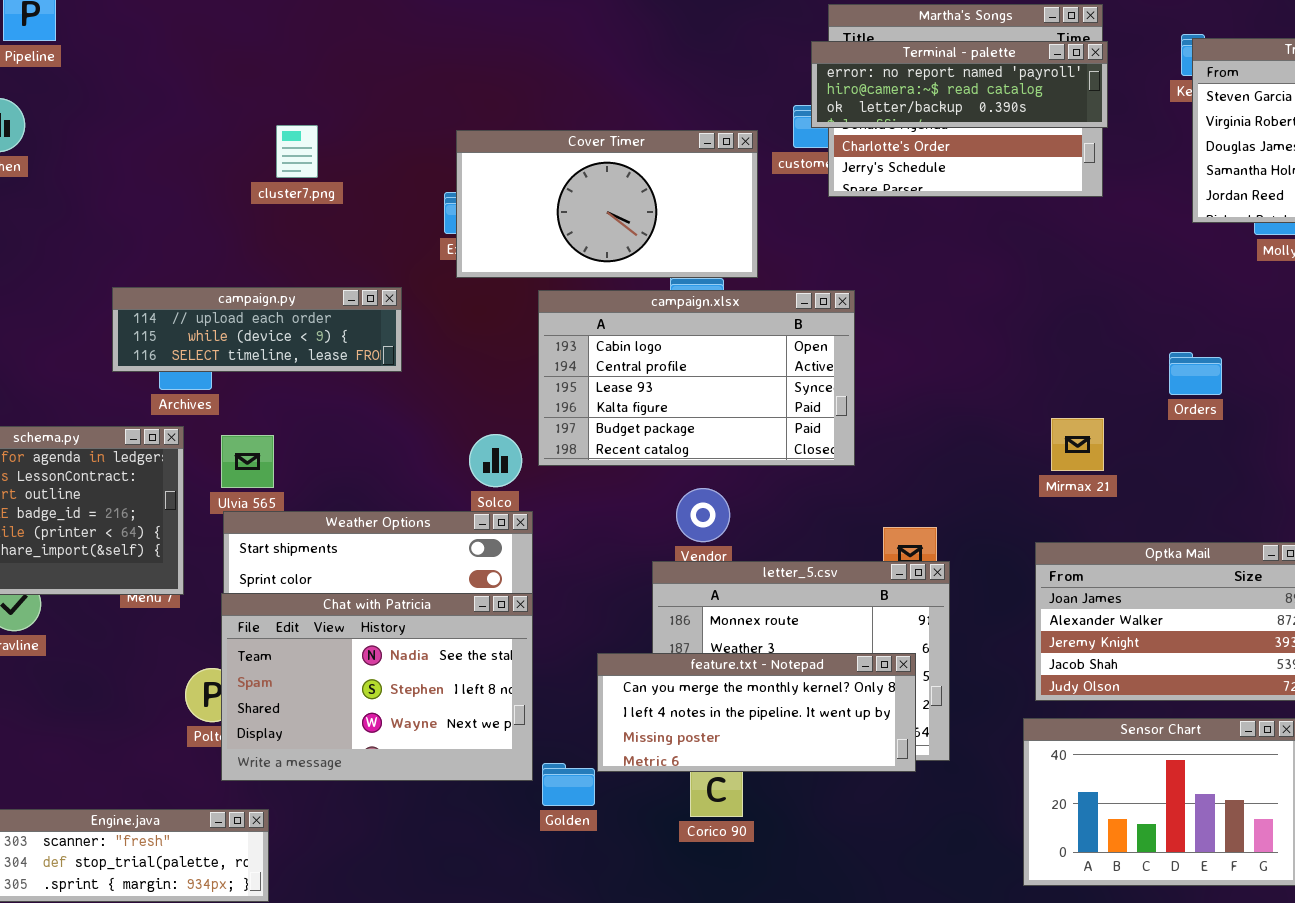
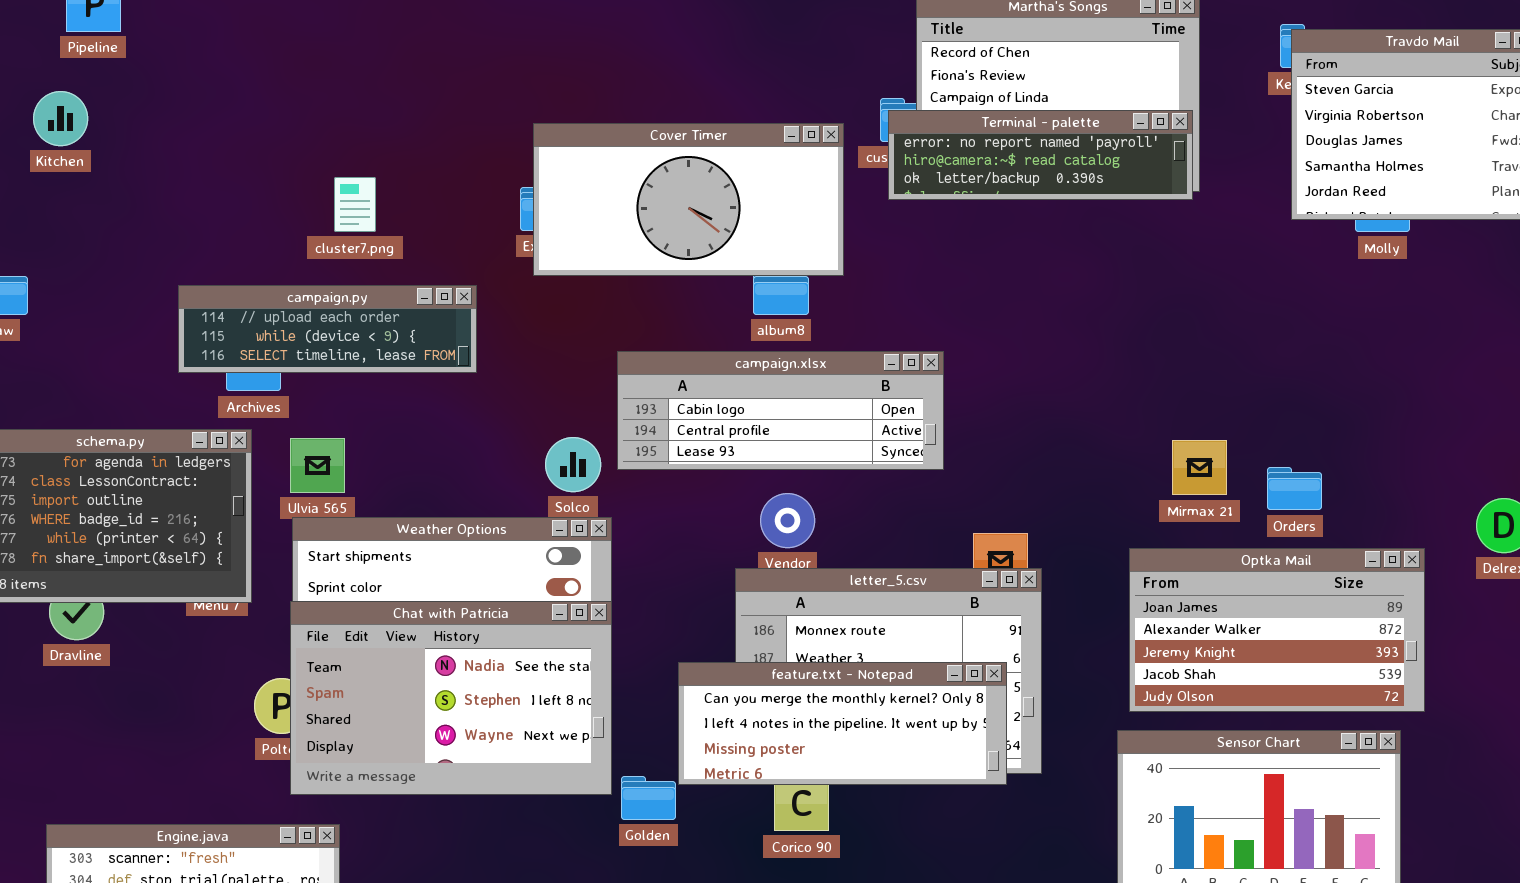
Terminal - palette: [811,41,1108,128] -> [888,110,1193,200], moved
cluster7.png: [276,125,318,178] -> [334,177,376,232], moved
campaign.xlsx: [538,290,855,466] -> [617,351,944,470], resized
Orders: [1169,352,1222,395] -> [1267,467,1322,510], moved
Mirmax 21: [1051,418,1104,471] -> [1172,440,1227,495], moved

